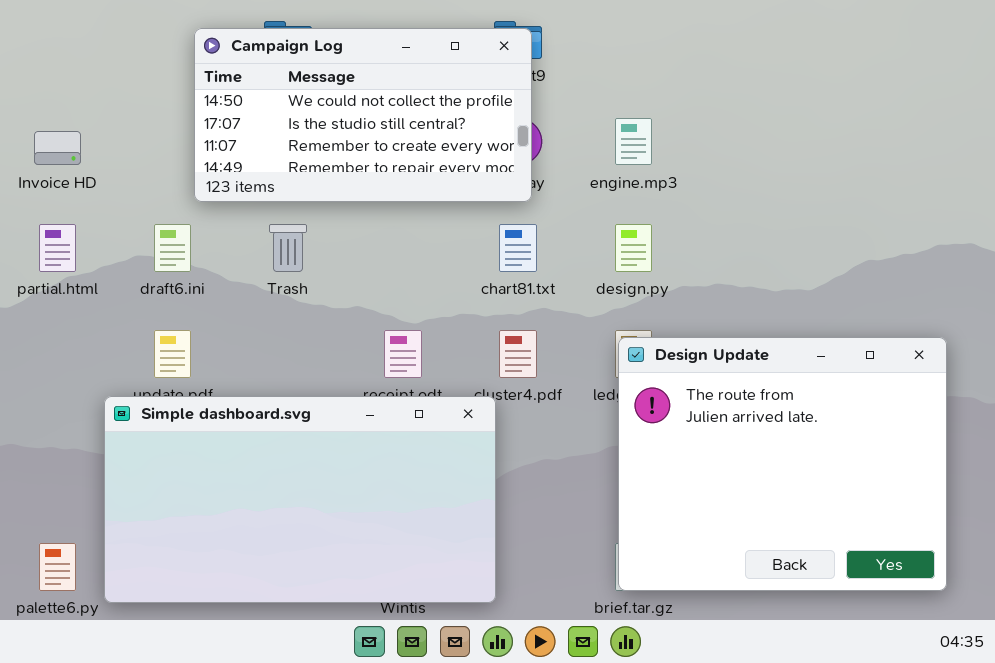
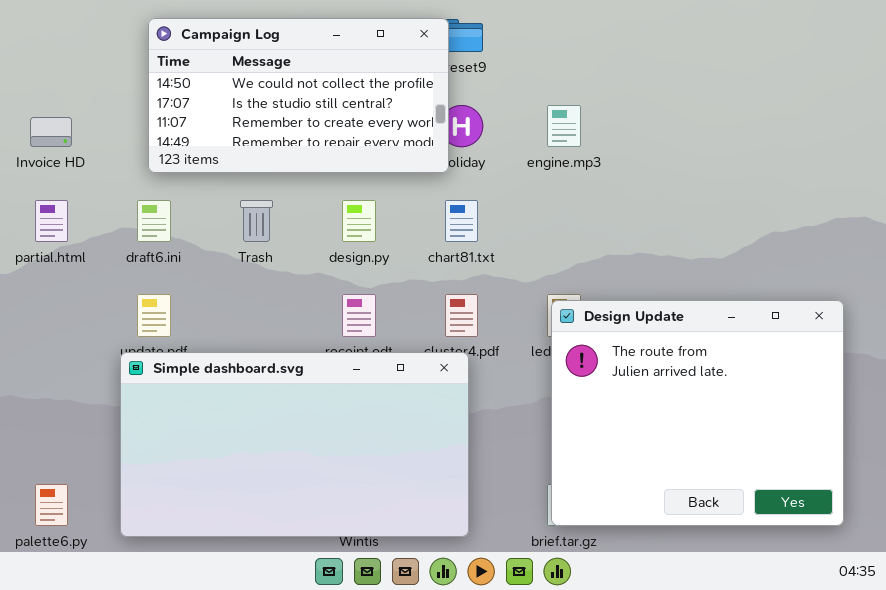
Campaign Log: [194,28,532,202] -> [148,18,449,173], moved
design.py: [615,224,652,272] -> [342,200,376,242], moved
Simple dashboard.svg: [104,396,496,603] -> [120,352,469,537], moved

